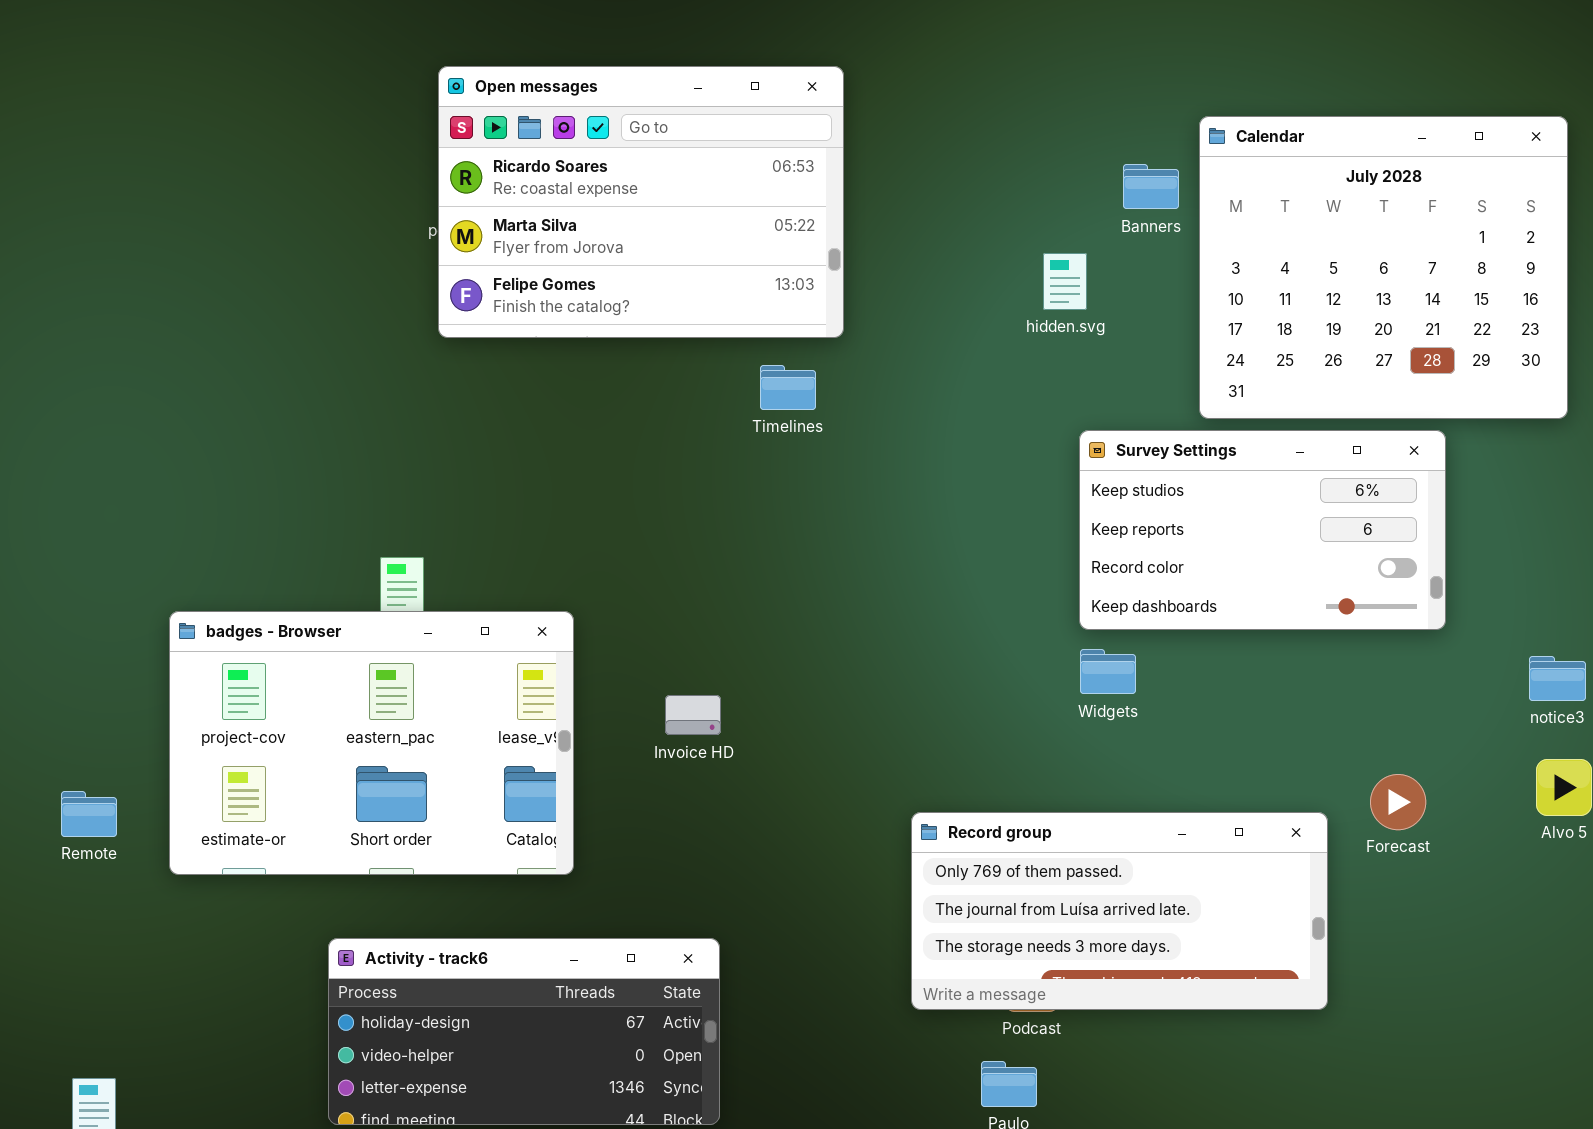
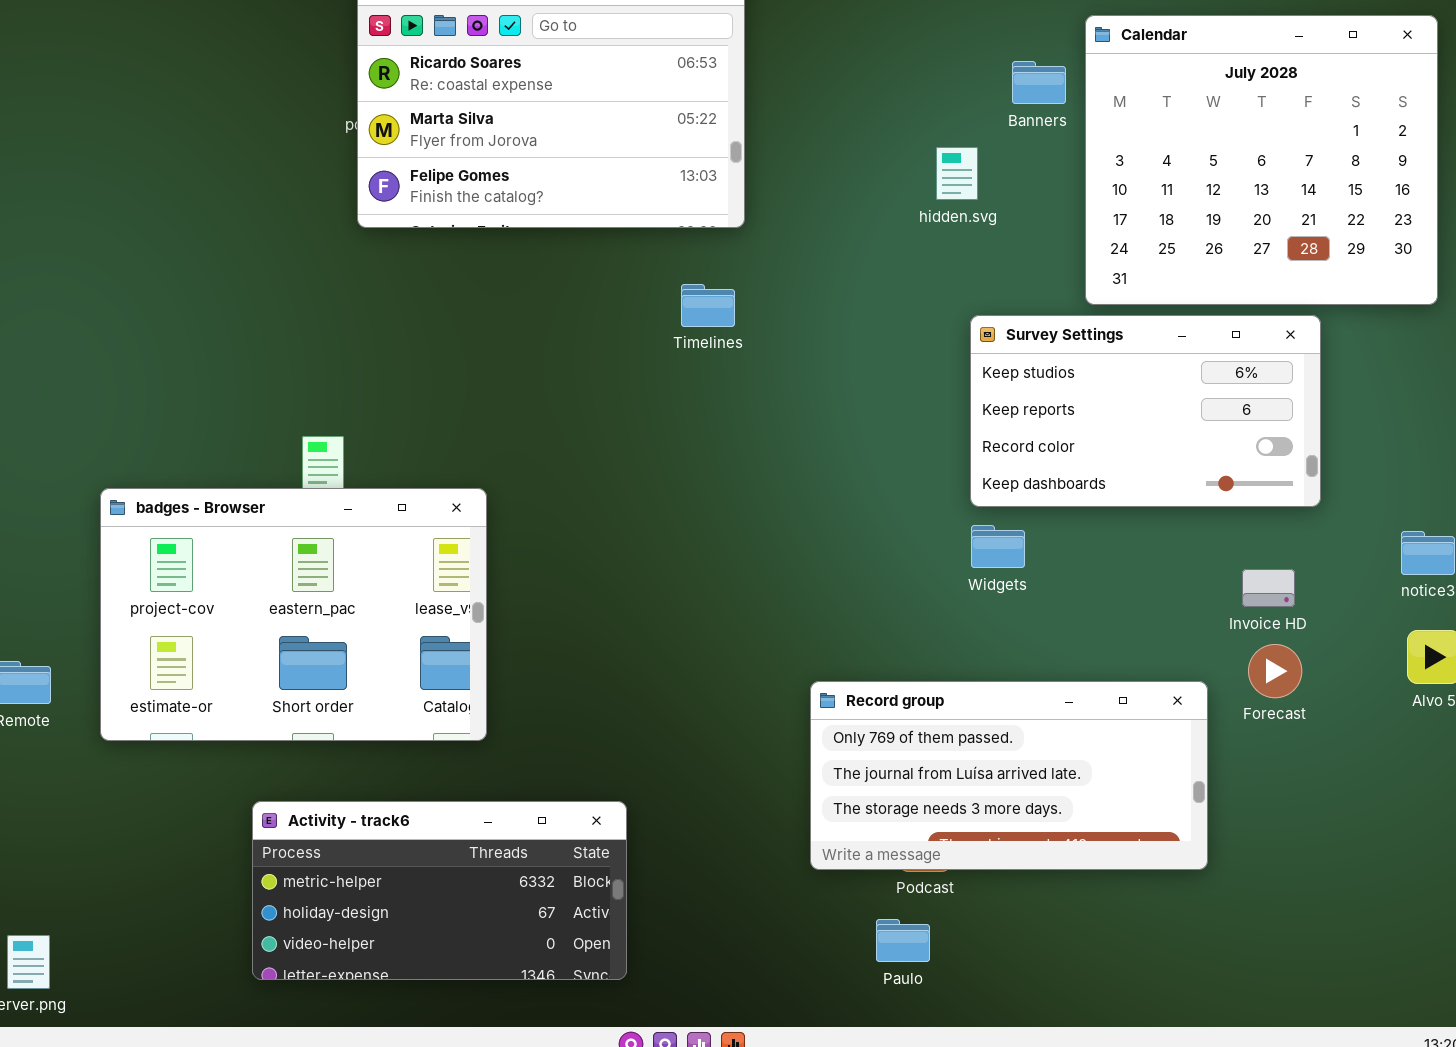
Timelines: [760,365,816,410] -> [681,284,735,327], moved
Invoice HD: [665,695,721,735] -> [1242,569,1295,607], moved
Activity - track6: [328,938,720,1125] -> [252,801,627,980], scrolled up 1 row

